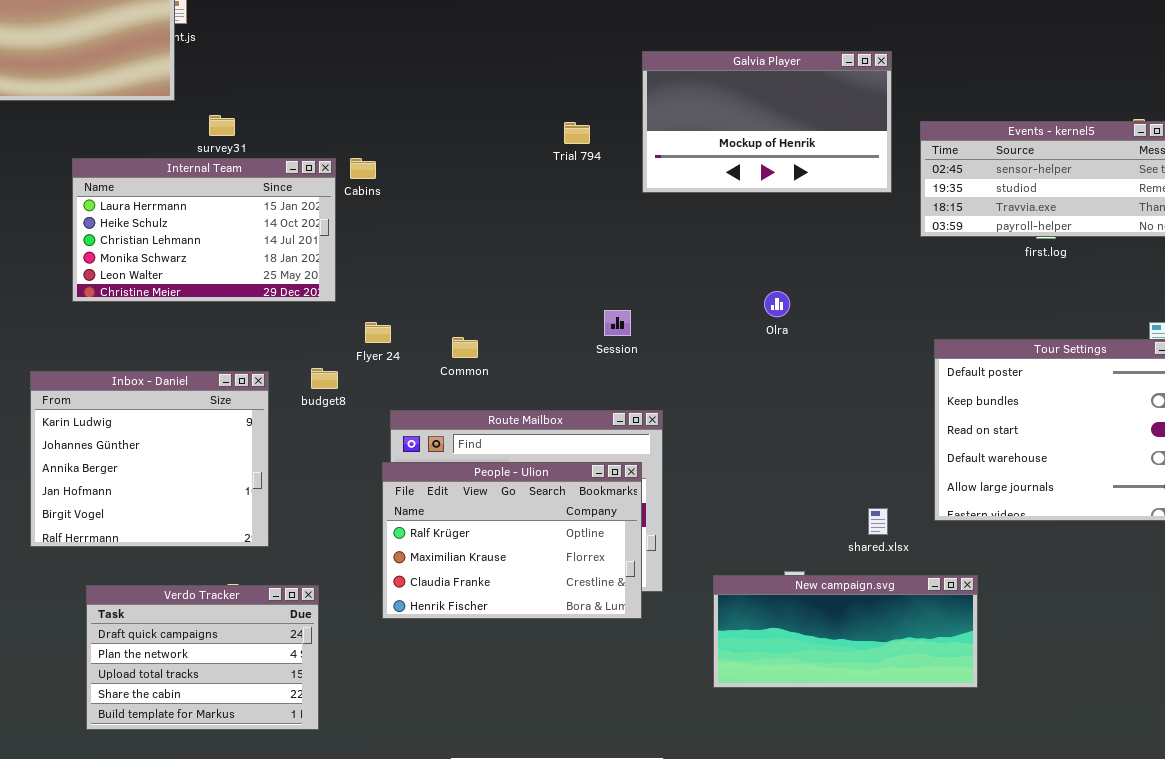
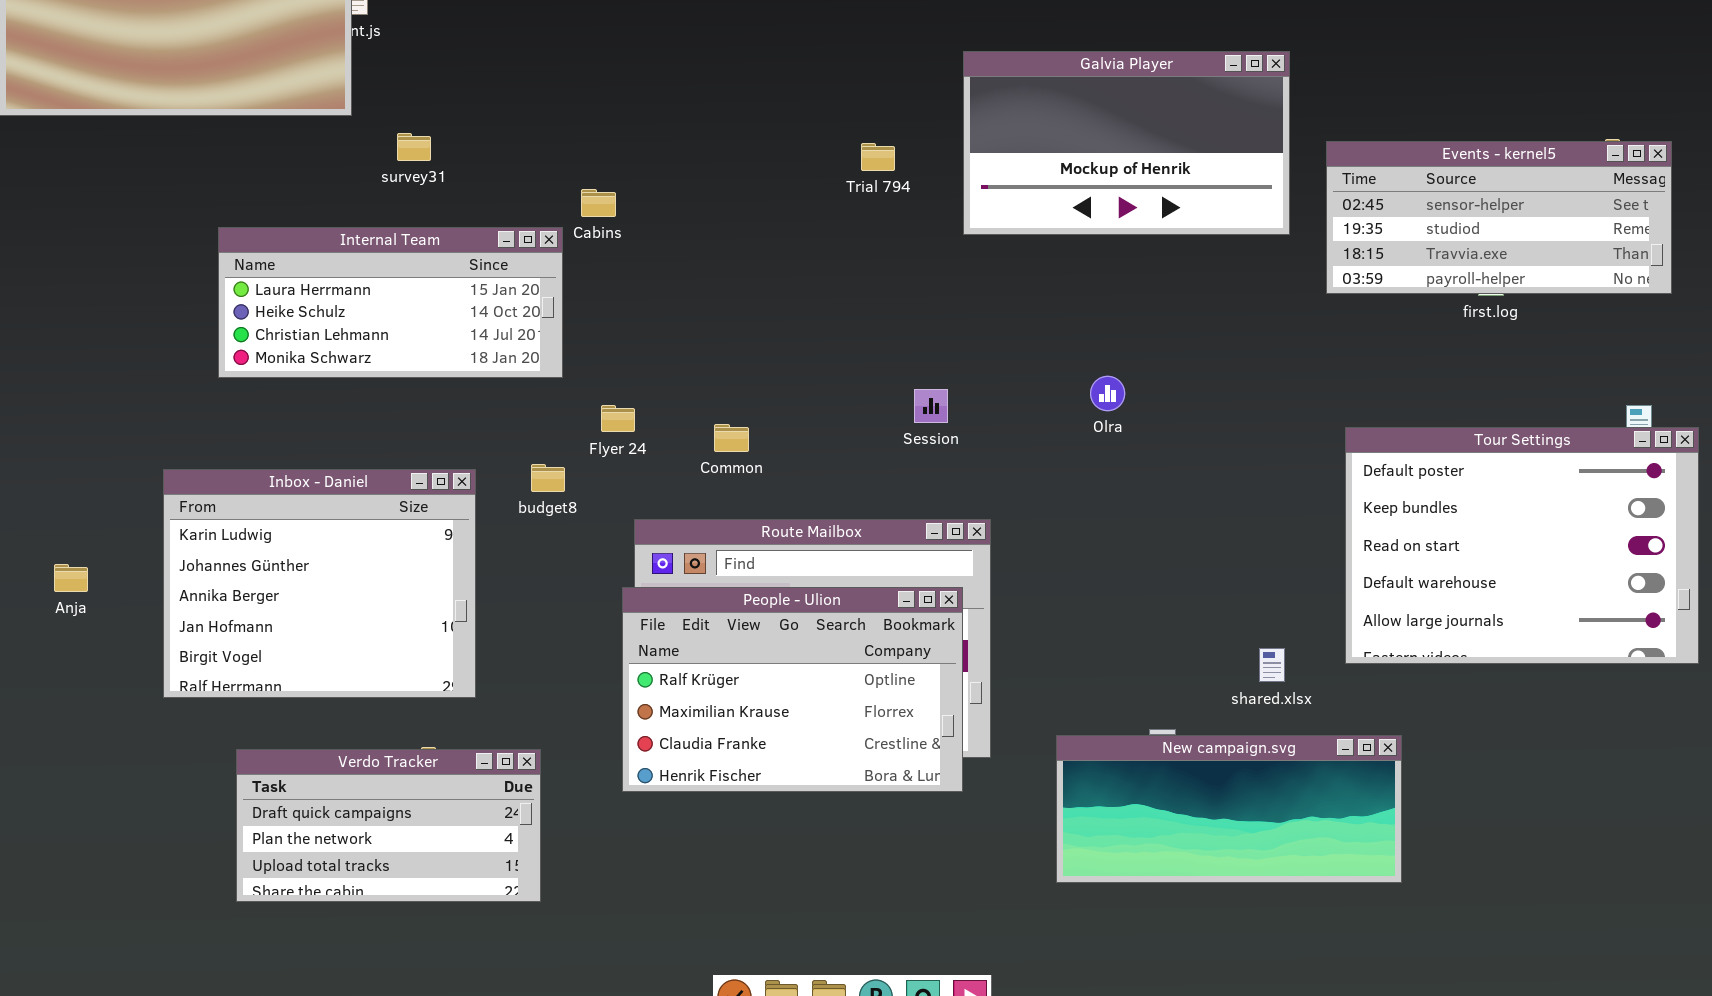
Internal Team: [72,158,336,302] -> [218,227,563,378], resized
Olra: [764,291,790,317] -> [1090,376,1125,411], moved
Verdo Tracker: [86,585,319,730] -> [236,749,541,902], resized

